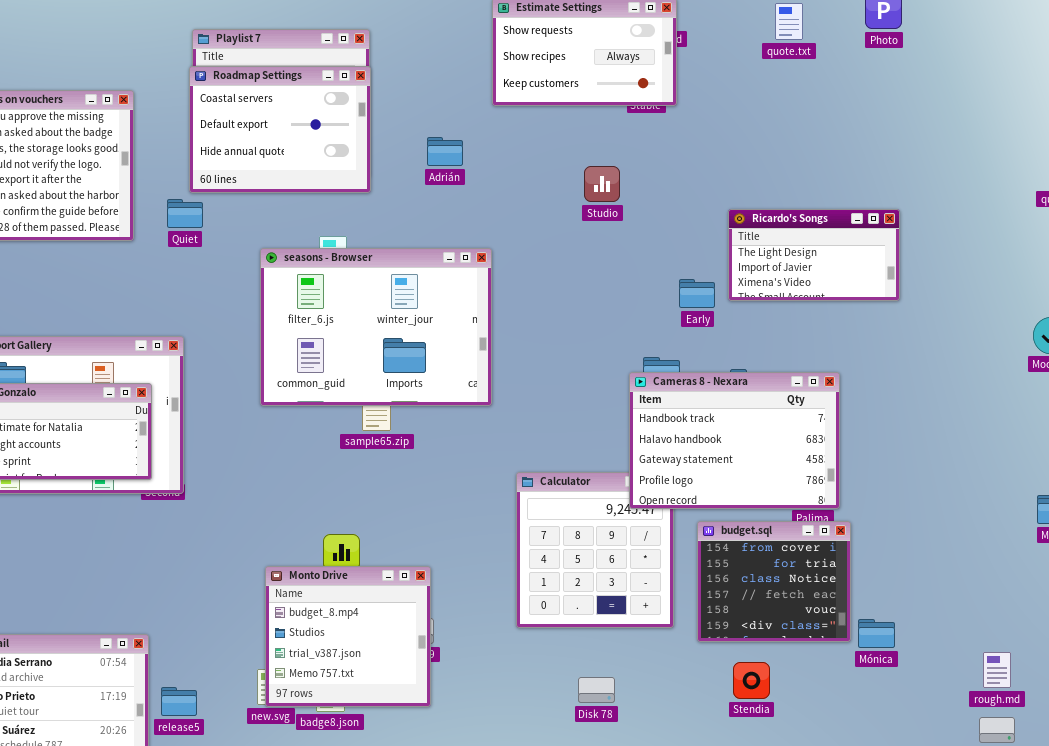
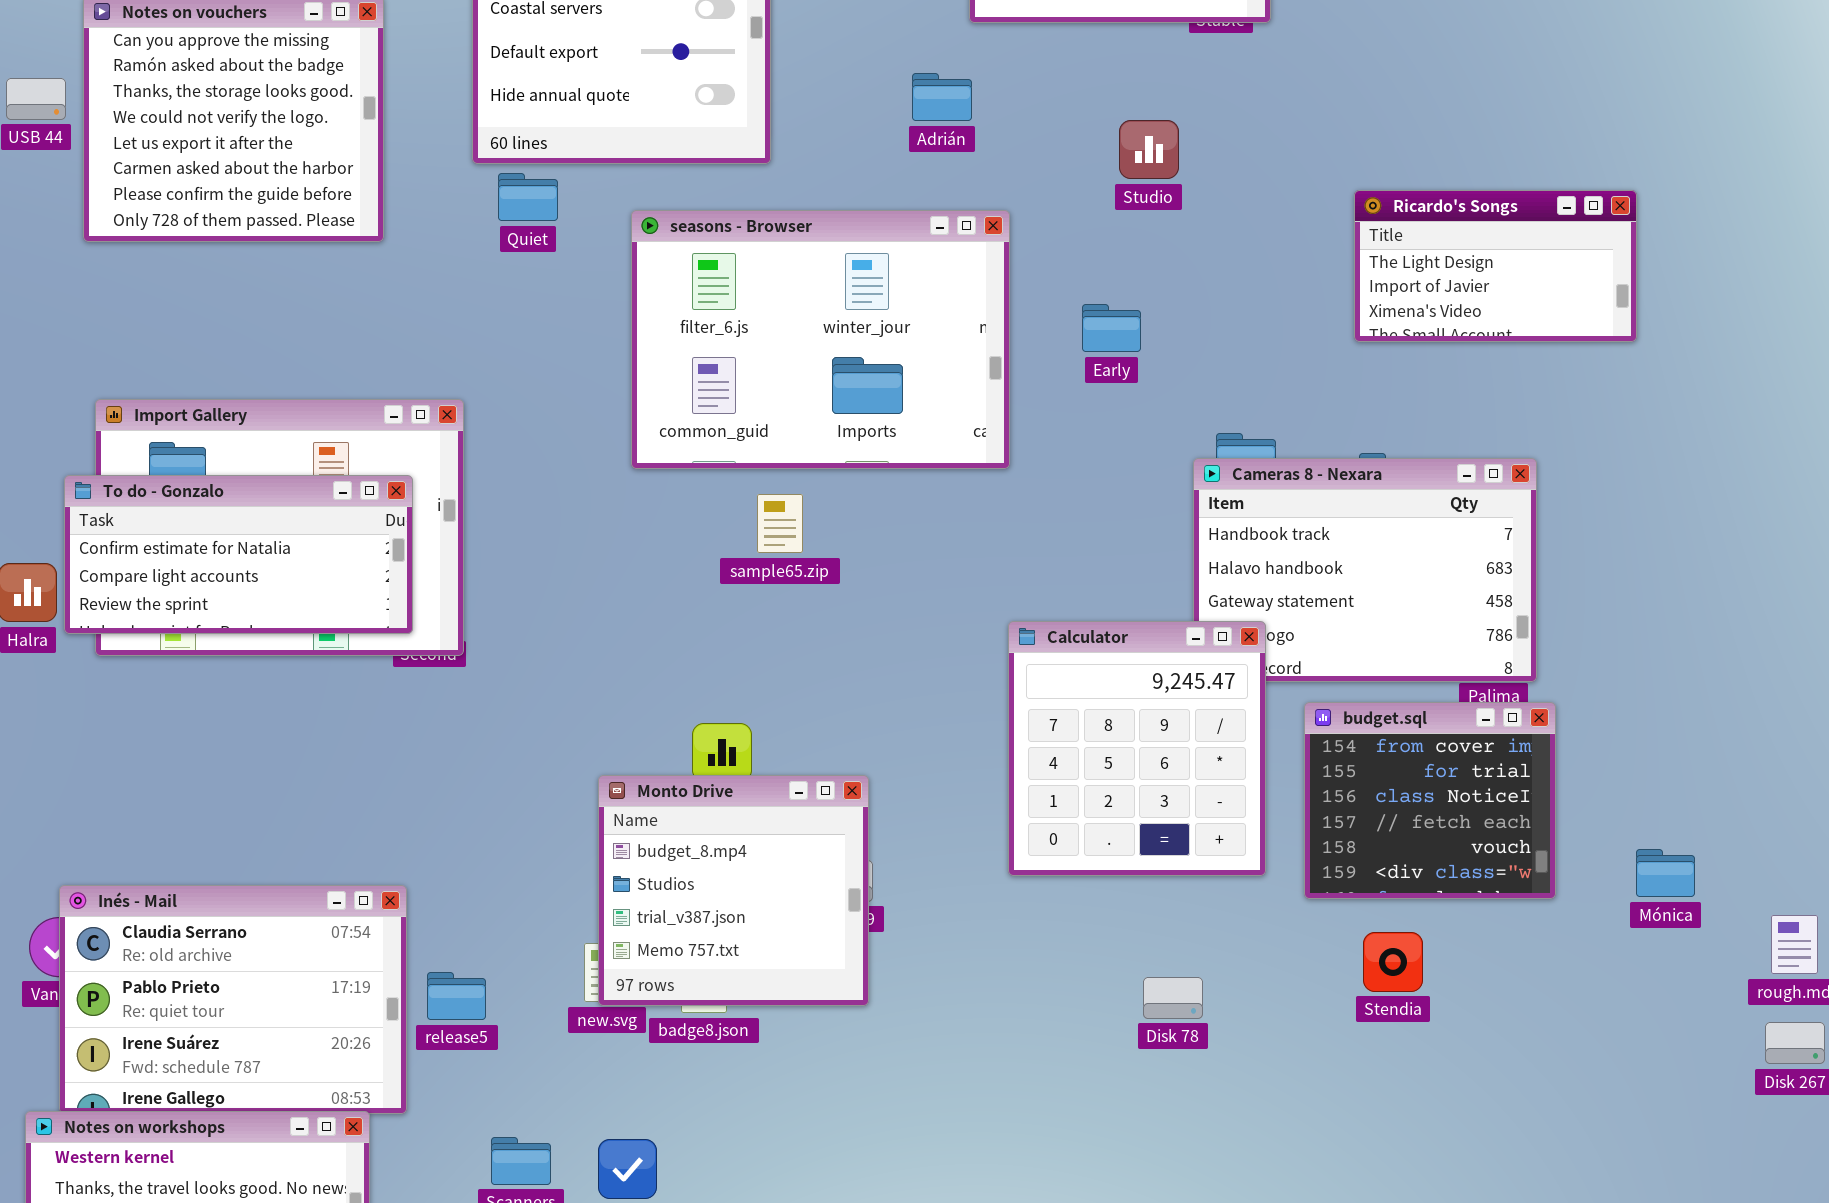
Adrián: [427,137,463,166] -> [912,73,972,121], moved
Quiet: [167,199,203,228] -> [498,173,558,221], moved
seasons - Browser: [260,248,492,406] -> [631,210,1010,469], moved
Early: [679,279,715,308] -> [1082,304,1141,352], moved
Calculator: [516,472,674,628] -> [1008,621,1266,876], raised
Mónica: [858,619,895,648] -> [1636,849,1695,897], moved
Disk 78: [578,677,615,703] -> [1143,977,1203,1019], moved

